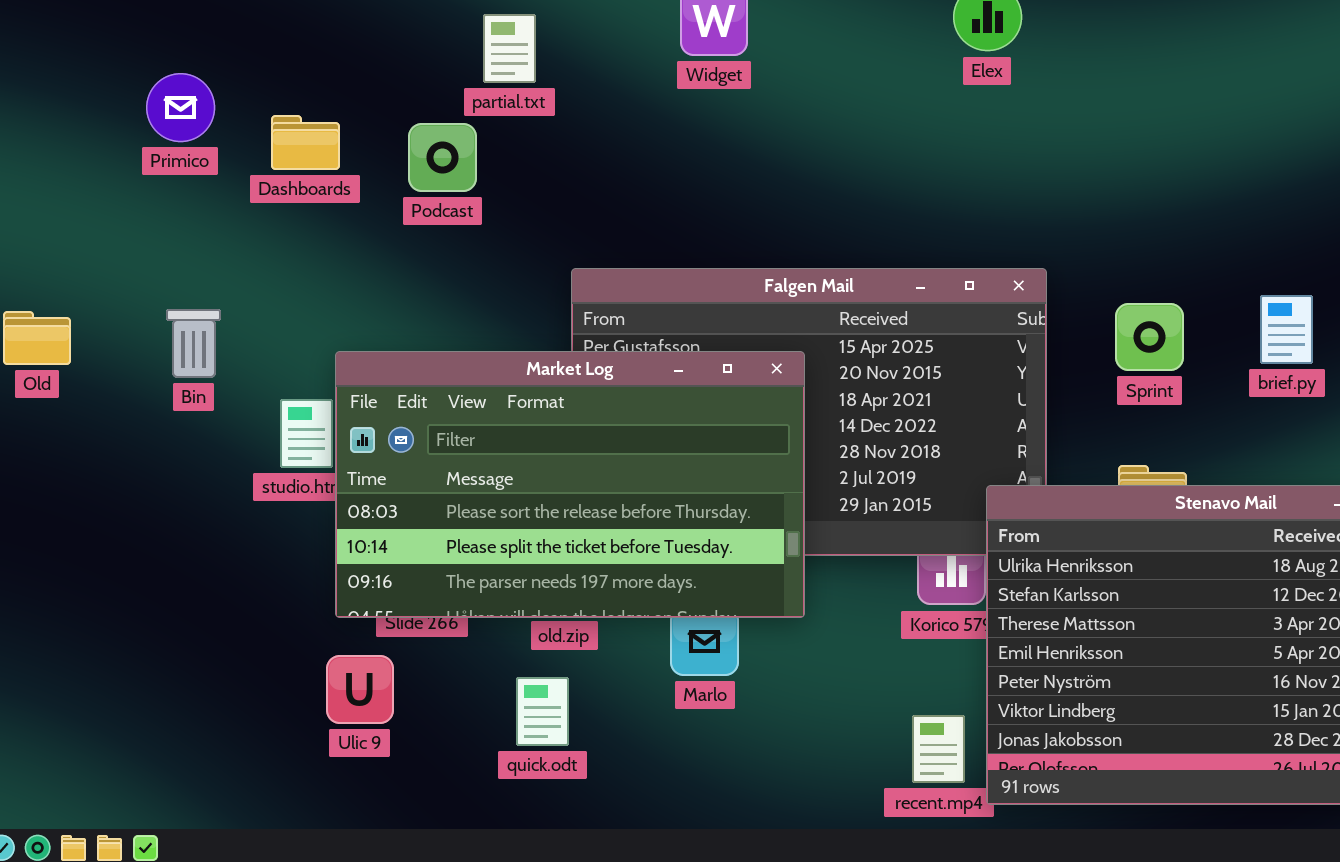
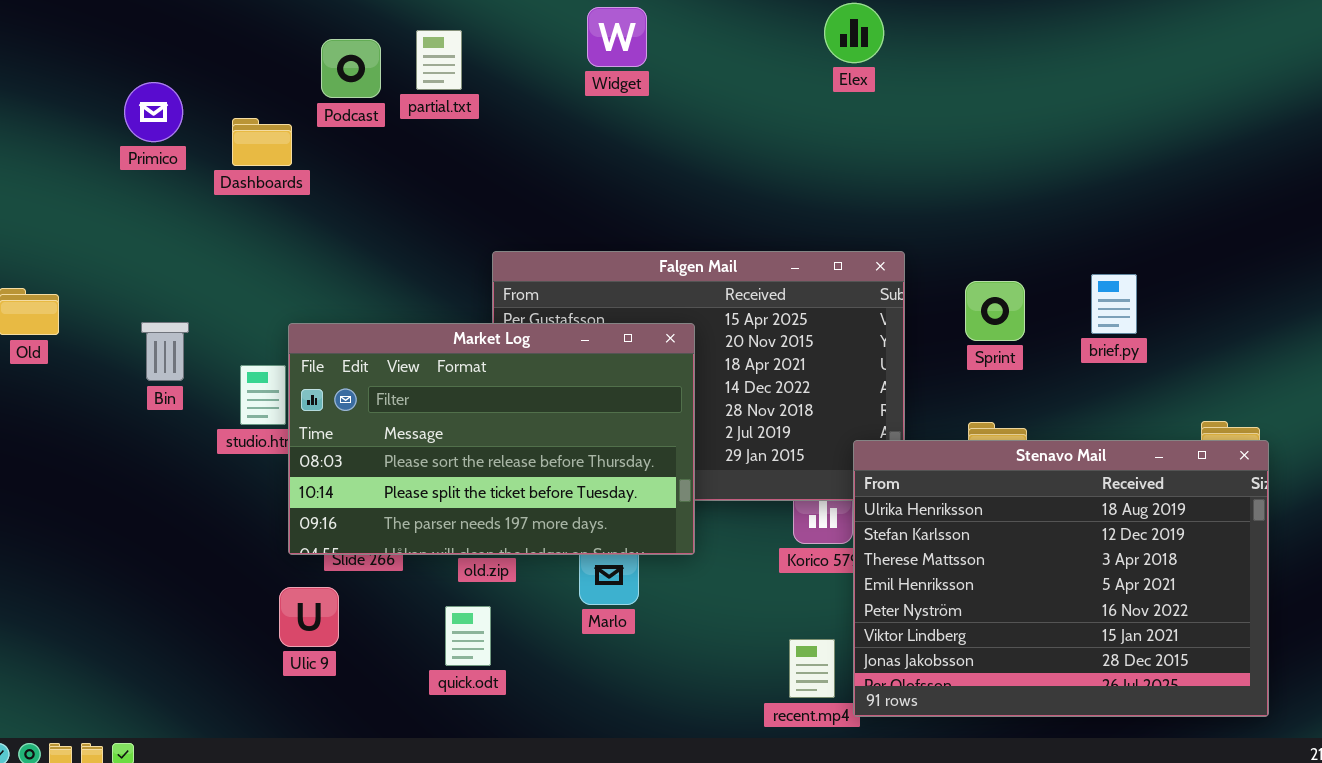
Podcast: [408,123,477,192] -> [321,39,381,98], moved
Bin: [166,309,221,378] -> [141,322,189,381], moved

